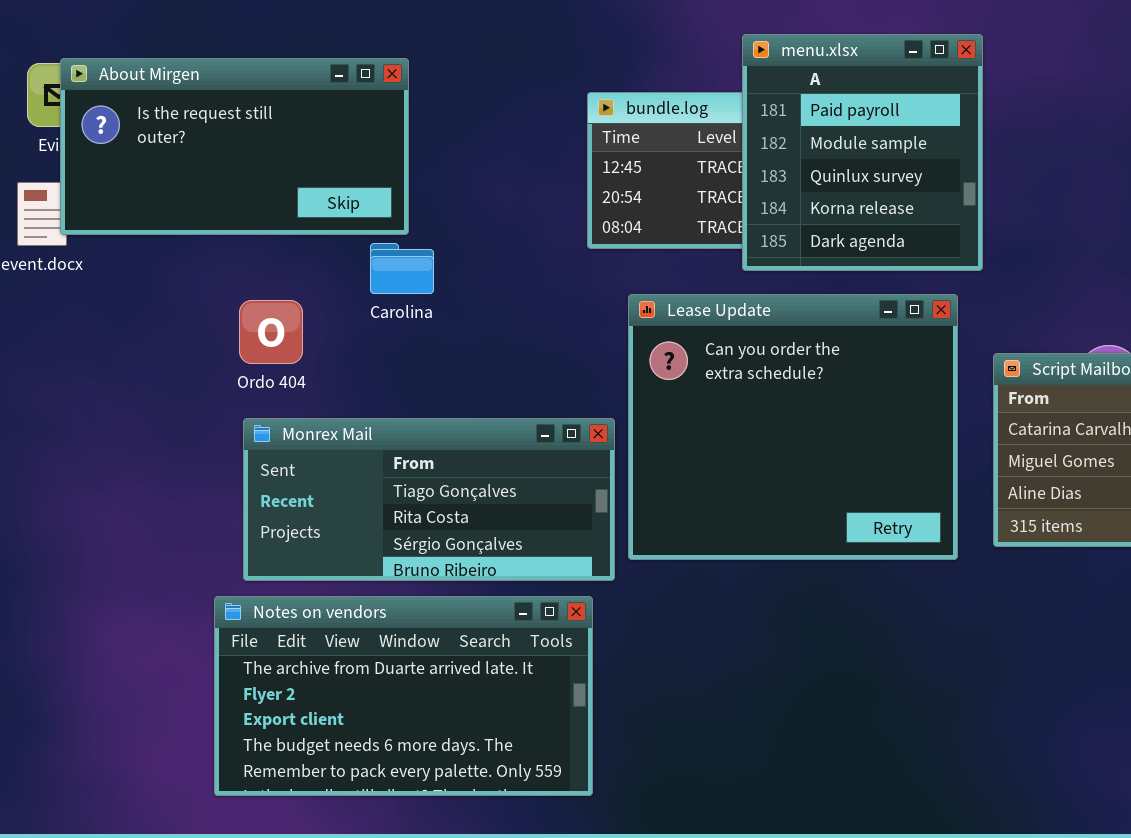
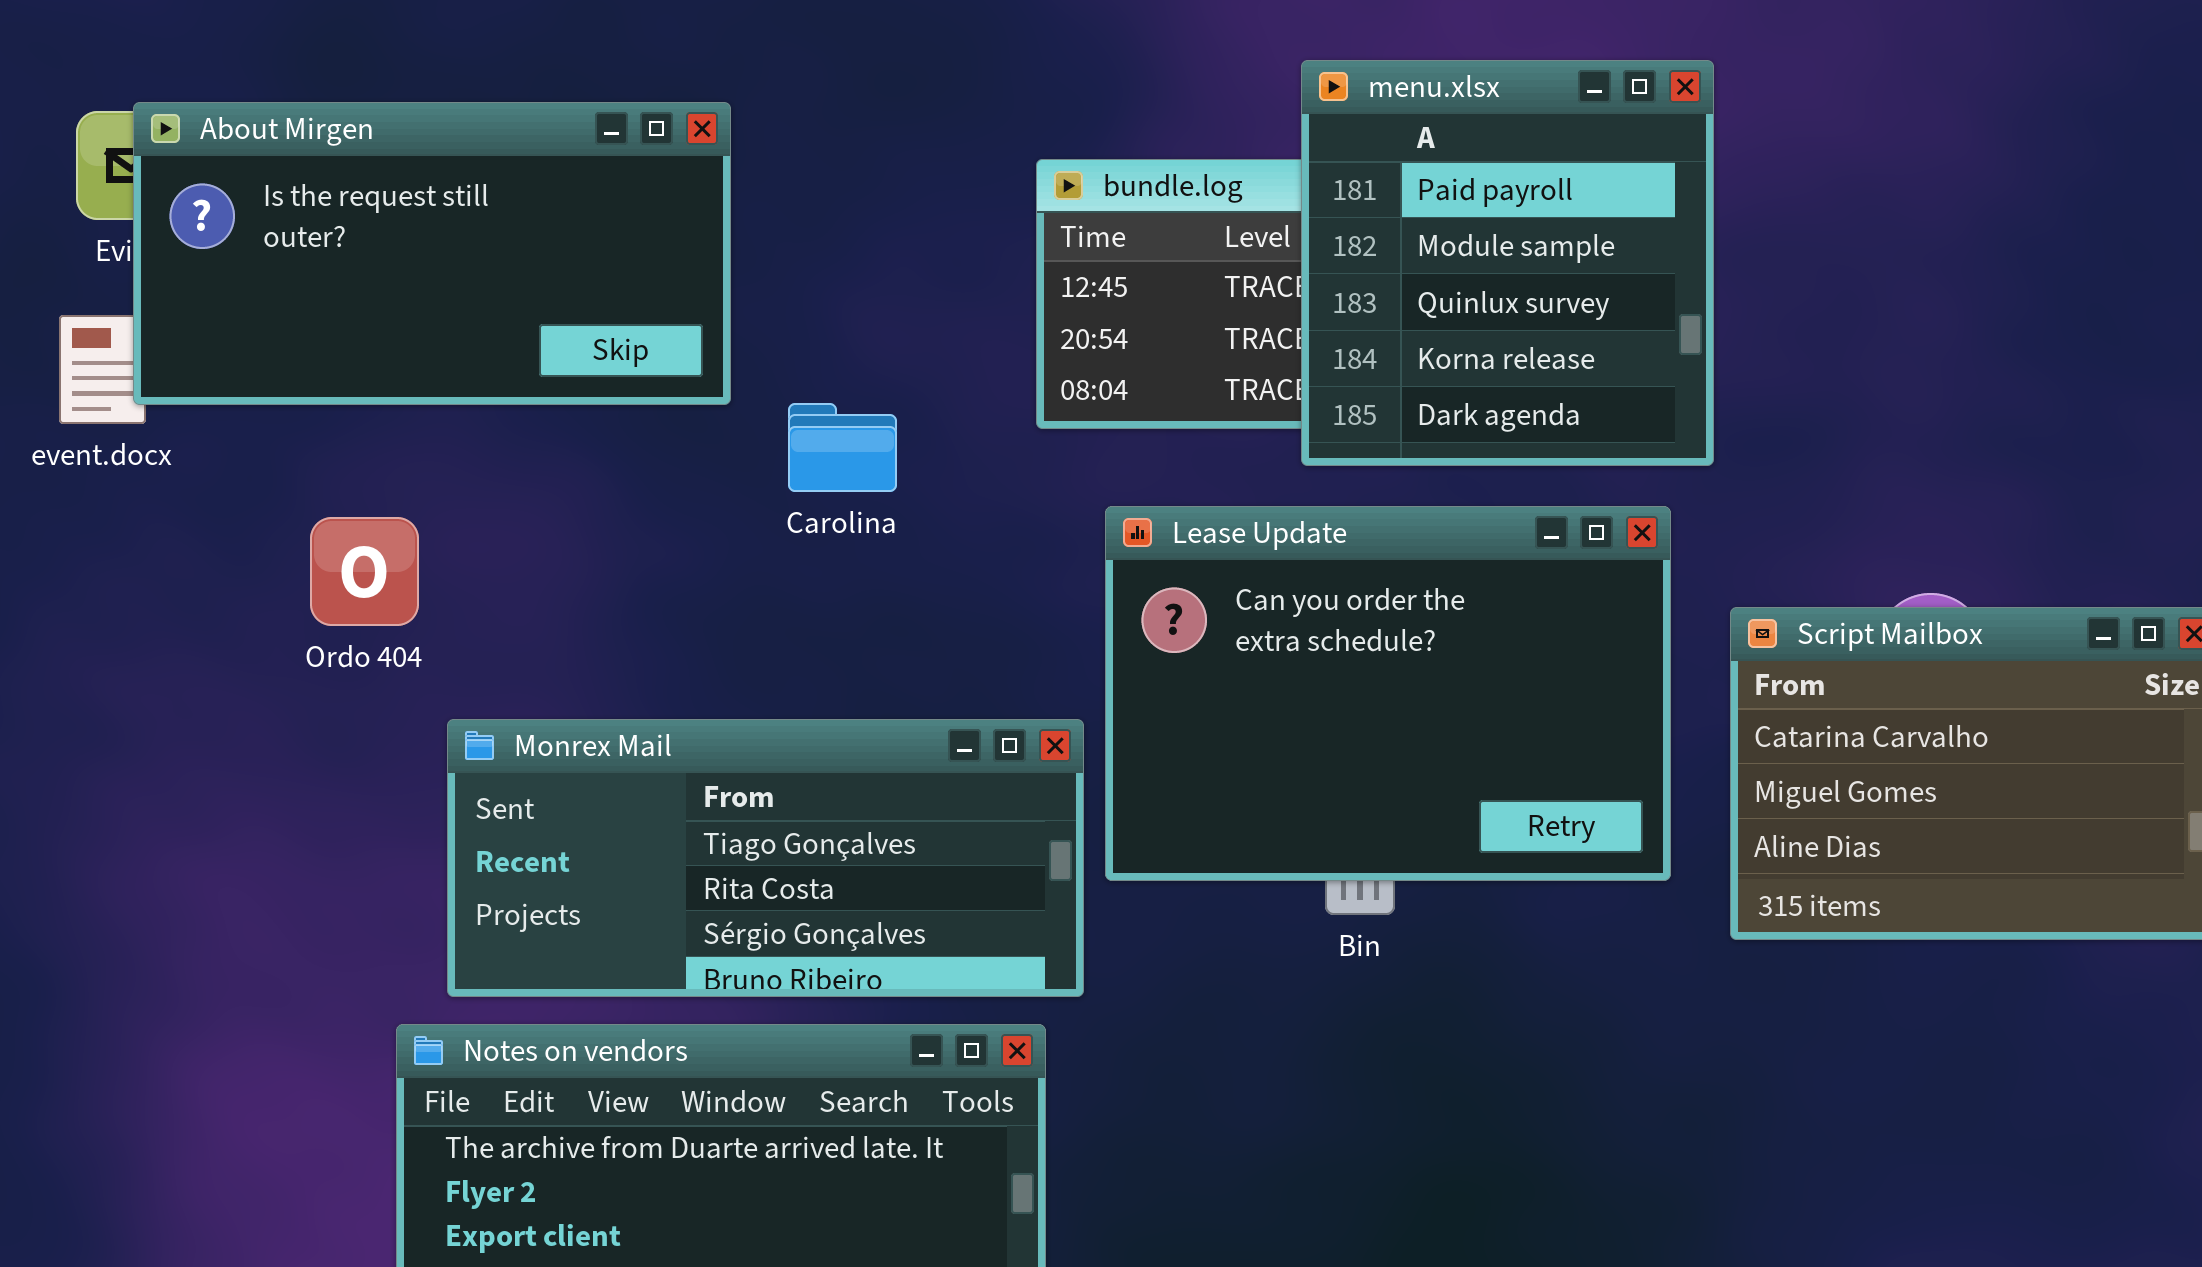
Carolina: [370,243,434,294] -> [788,403,897,492], moved
Lease Update: [628,294,958,560] -> [1105,506,1671,881], resized
Ordo 404: [239,300,303,364] -> [310,517,419,626], moved

